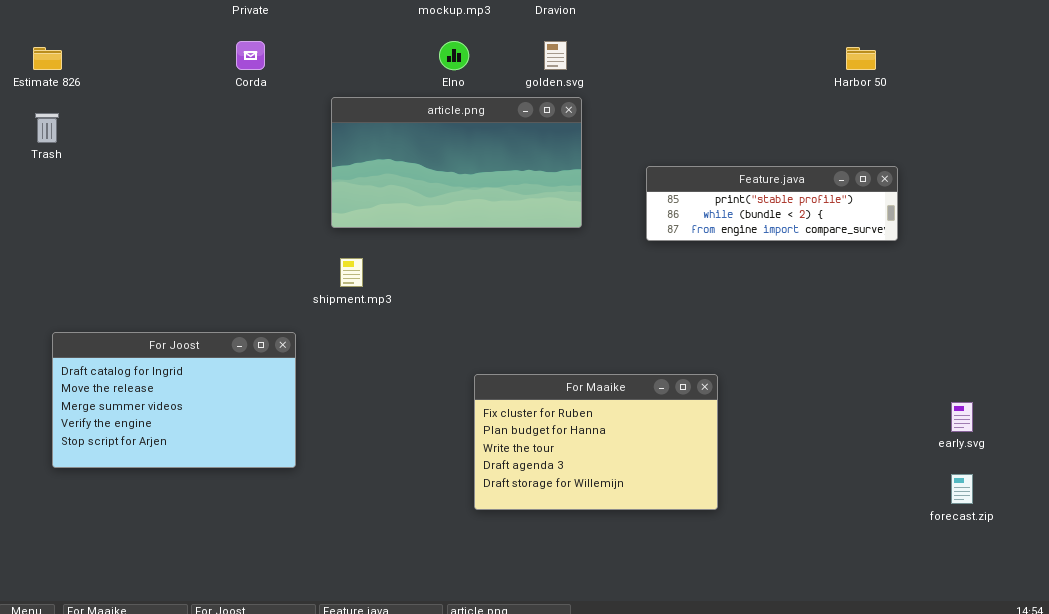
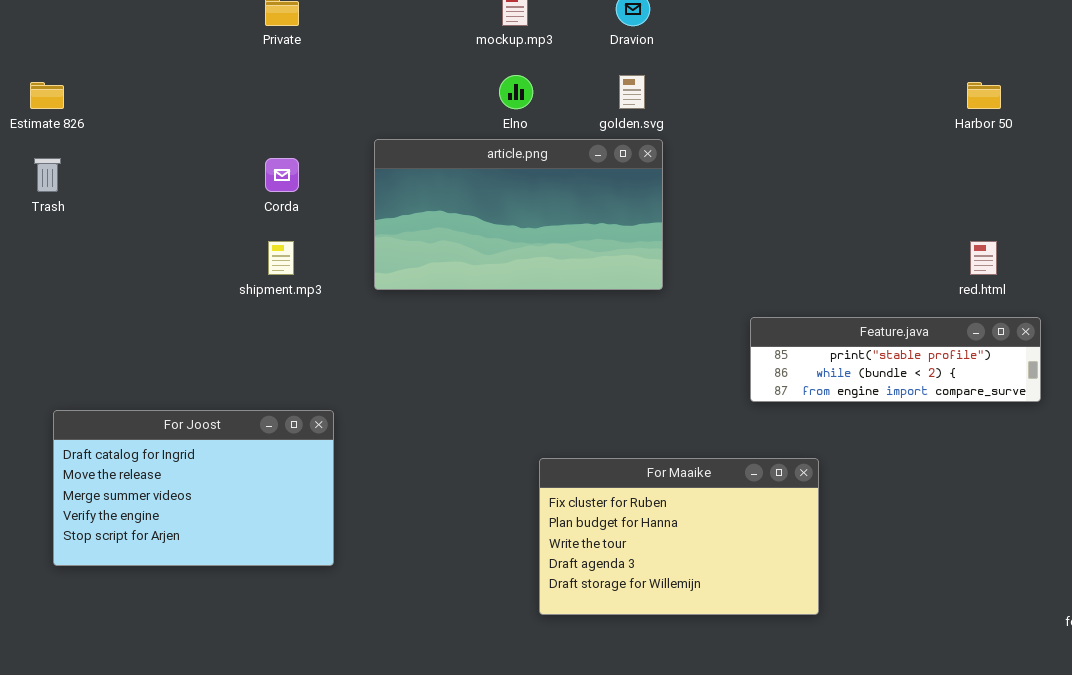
Corda: [236,41,265,70] -> [265,158,299,192], moved
Feature.java: [646,166,898,241] -> [750,317,1041,402], moved
shipment.mp3: [340,258,363,287] -> [268,241,294,275], moved

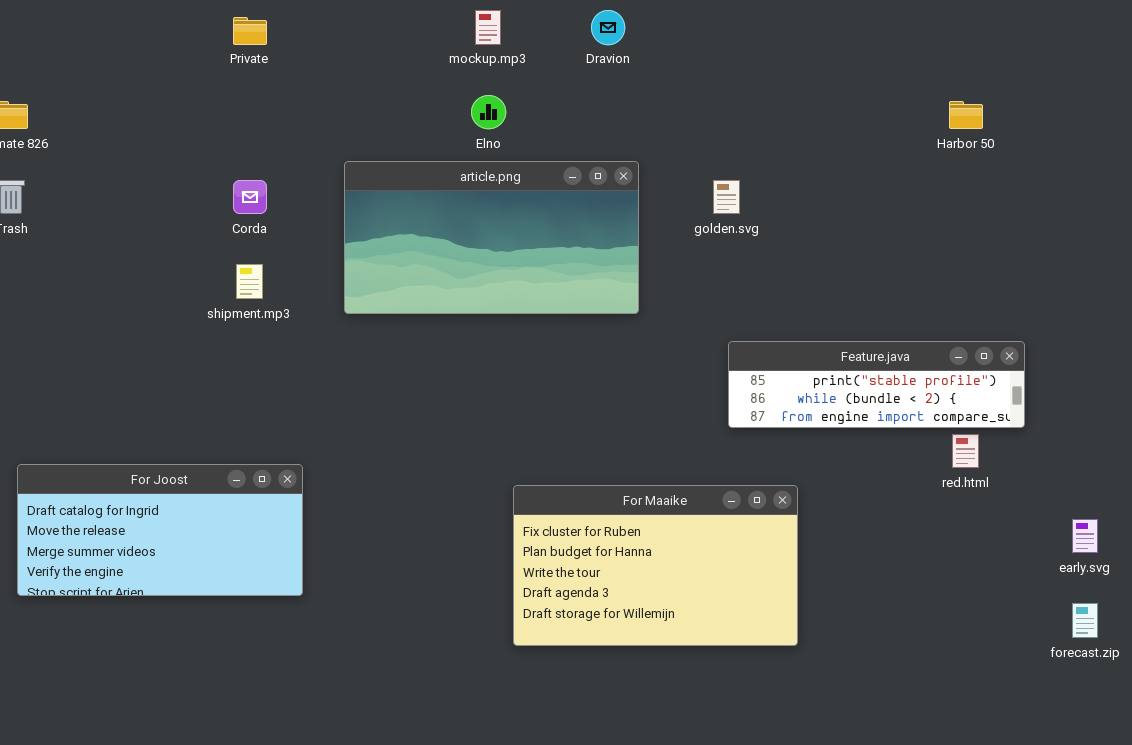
golden.svg: [619,75,645,109] -> [713,180,740,214], moved
red.html: [970,241,997,275] -> [952,434,979,468], moved
For Joost: [53,410,334,566] -> [17,464,303,596], resized

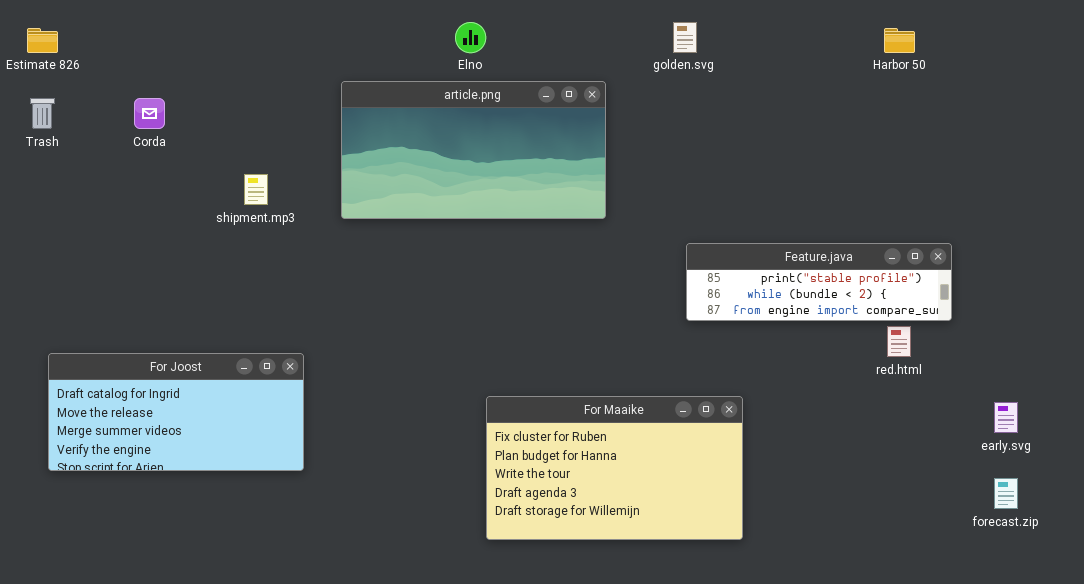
Corda: [233,180,267,214] -> [134,98,165,129], moved
golden.svg: [713,180,740,214] -> [673,22,697,53], moved
For Maaike: [513,485,798,646] -> [486,396,743,540], moved

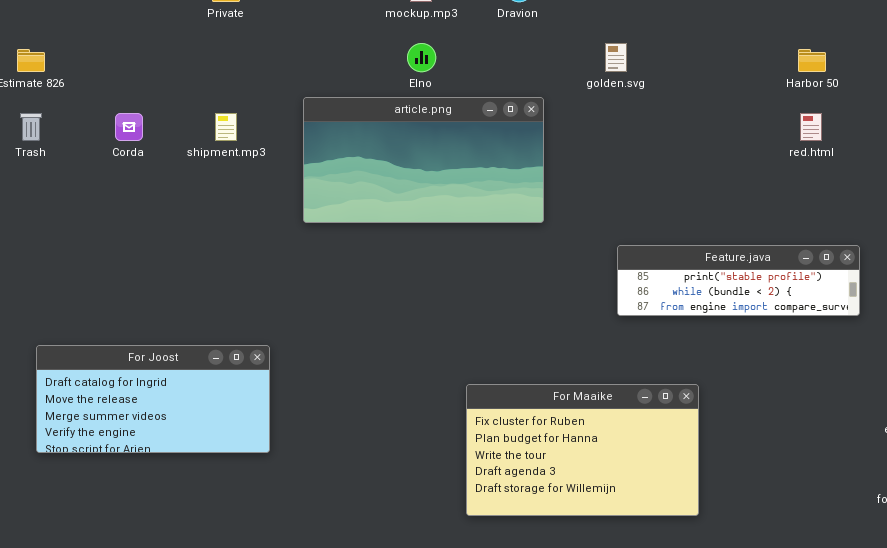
shipment.mp3: [244,174,268,205] -> [215,113,237,141], moved
red.html: [887,326,911,357] -> [800,113,822,141], moved
For Maaike: [486,396,743,540] -> [466,384,699,516], moved

